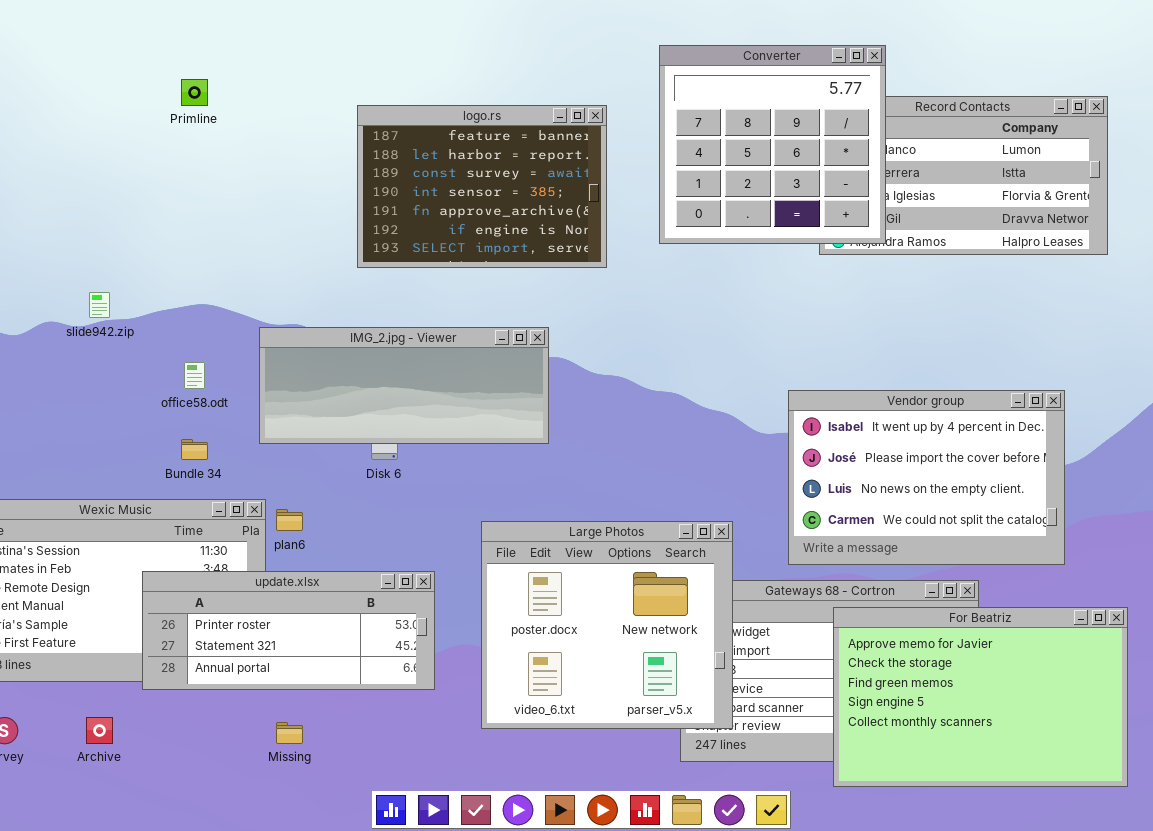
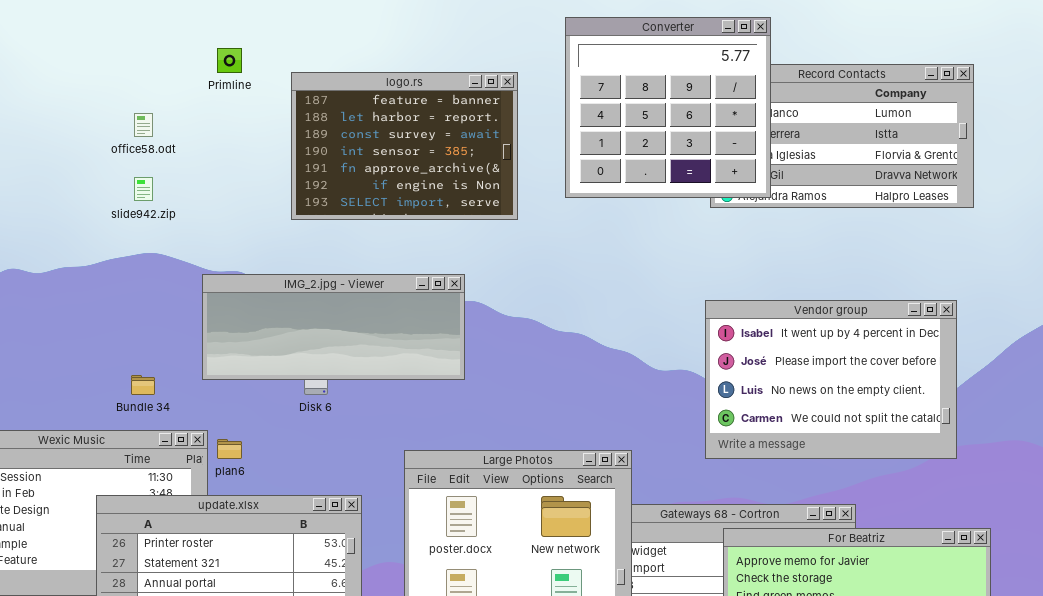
Primline: [181,79,208,106] -> [217,48,242,73], moved
slide942.zip: [89,292,110,318] -> [134,177,153,201], moved
office58.odt: [184,362,205,389] -> [134,113,153,137], moved
Vendor group: [788,390,1065,565] -> [705,300,957,459], moved

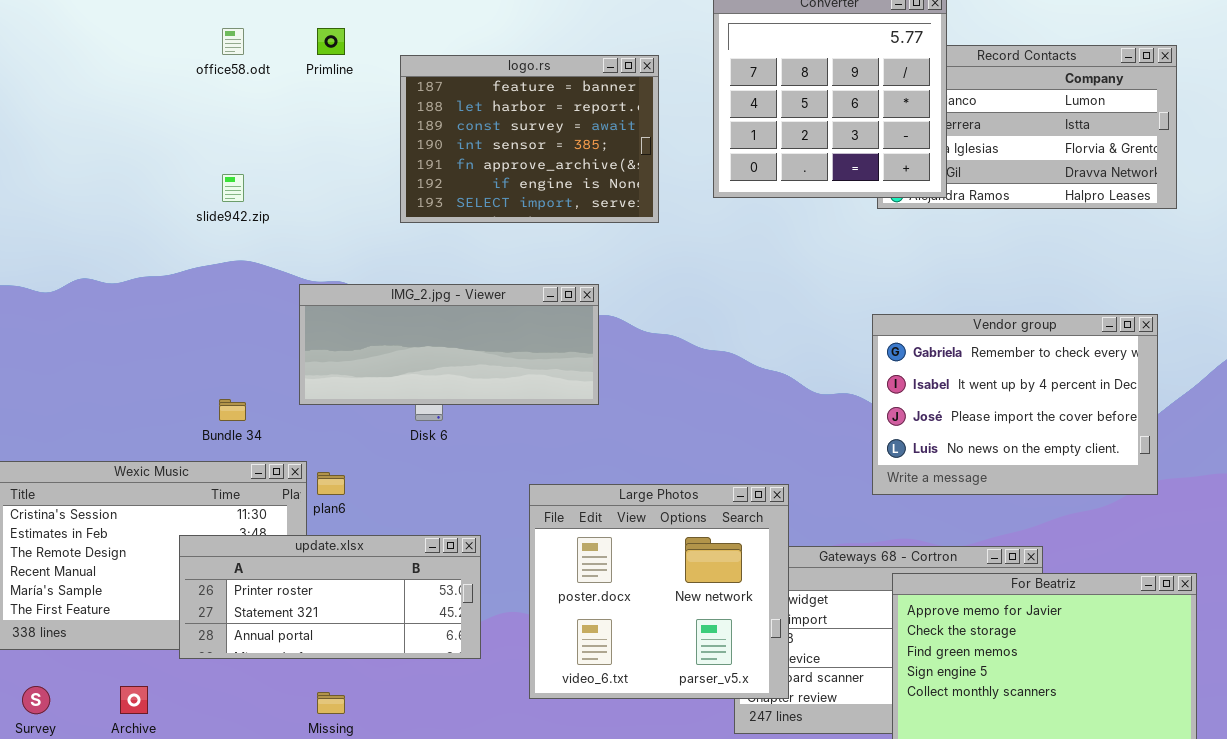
office58.odt: [134,113,153,137] -> [222,28,244,55], moved
Vendor group: [705,300,957,459] -> [872,314,1158,495], scrolled up 1 row

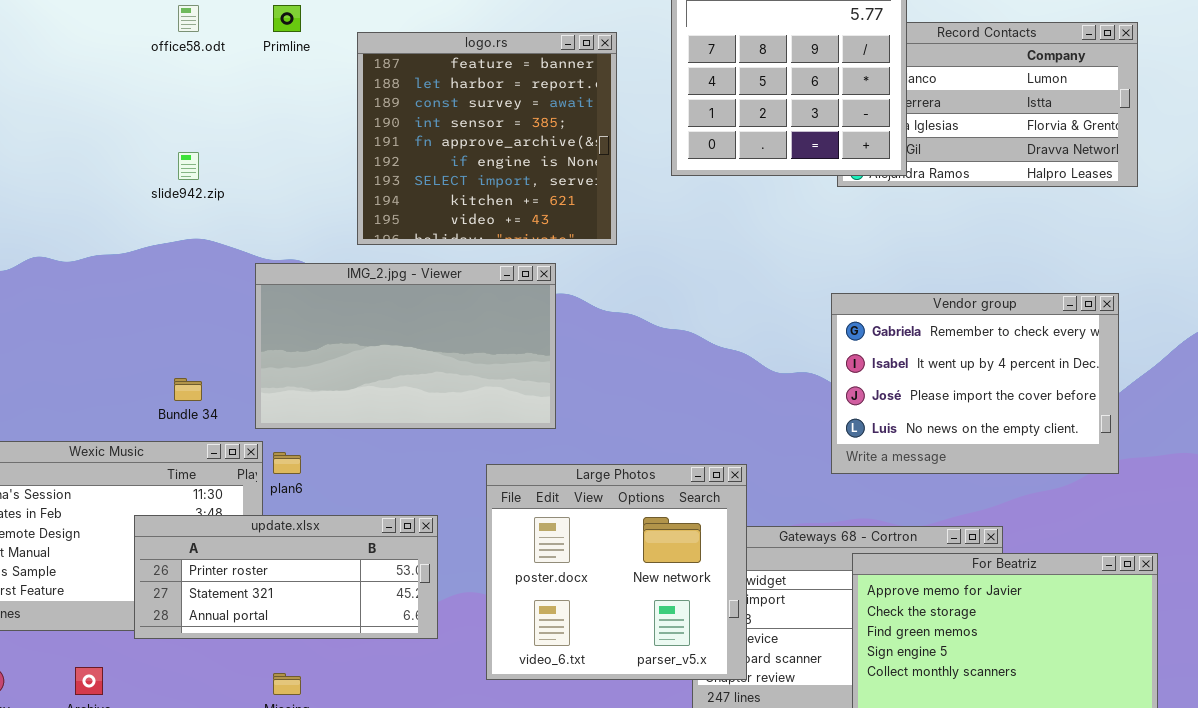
logo.rs: [400,55,659,223] -> [357,32,617,245], resized
IMG_2.jpg - Viewer: [299,284,599,405] -> [255,263,556,429], resized

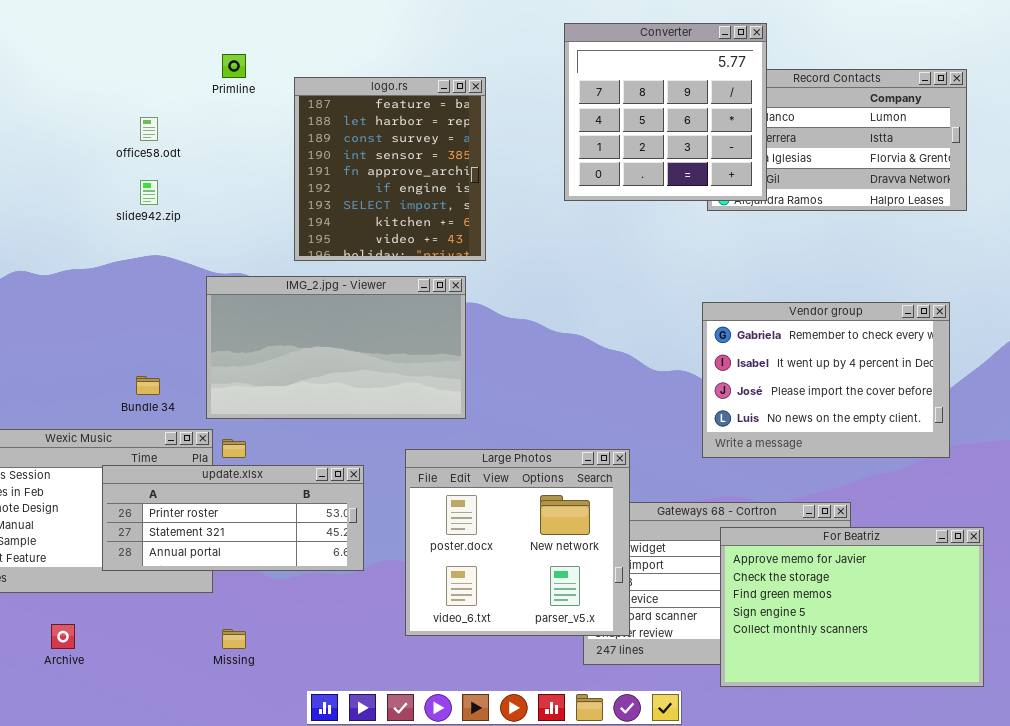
office58.odt: [178,5,199,32] -> [140,117,158,141], moved
logo.rs: [357,32,617,245] -> [294,77,486,261], resized
update.xlsx: [134,515,438,639] -> [102,465,364,571], moved

